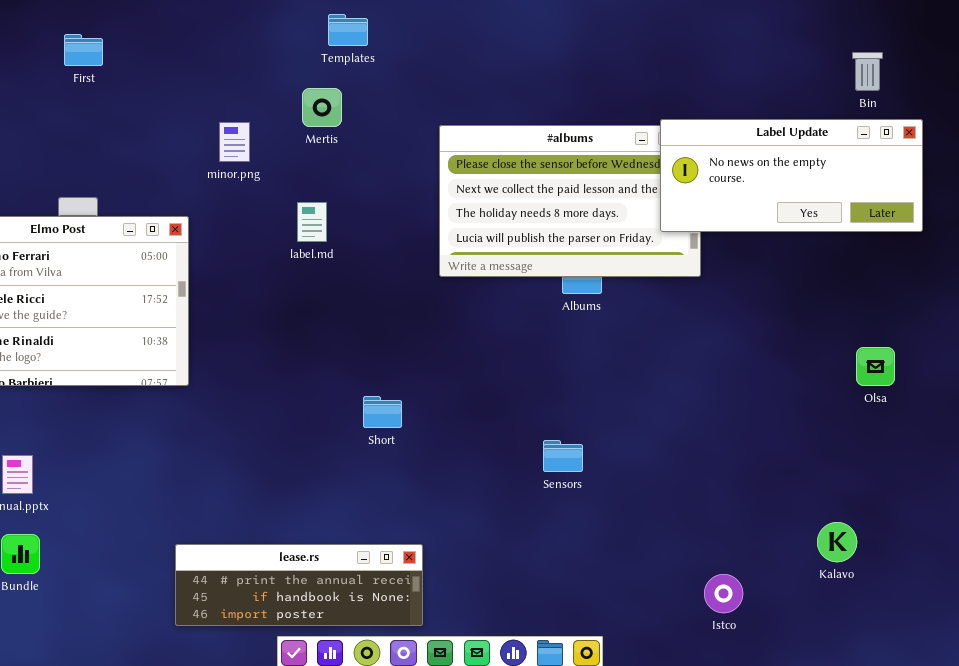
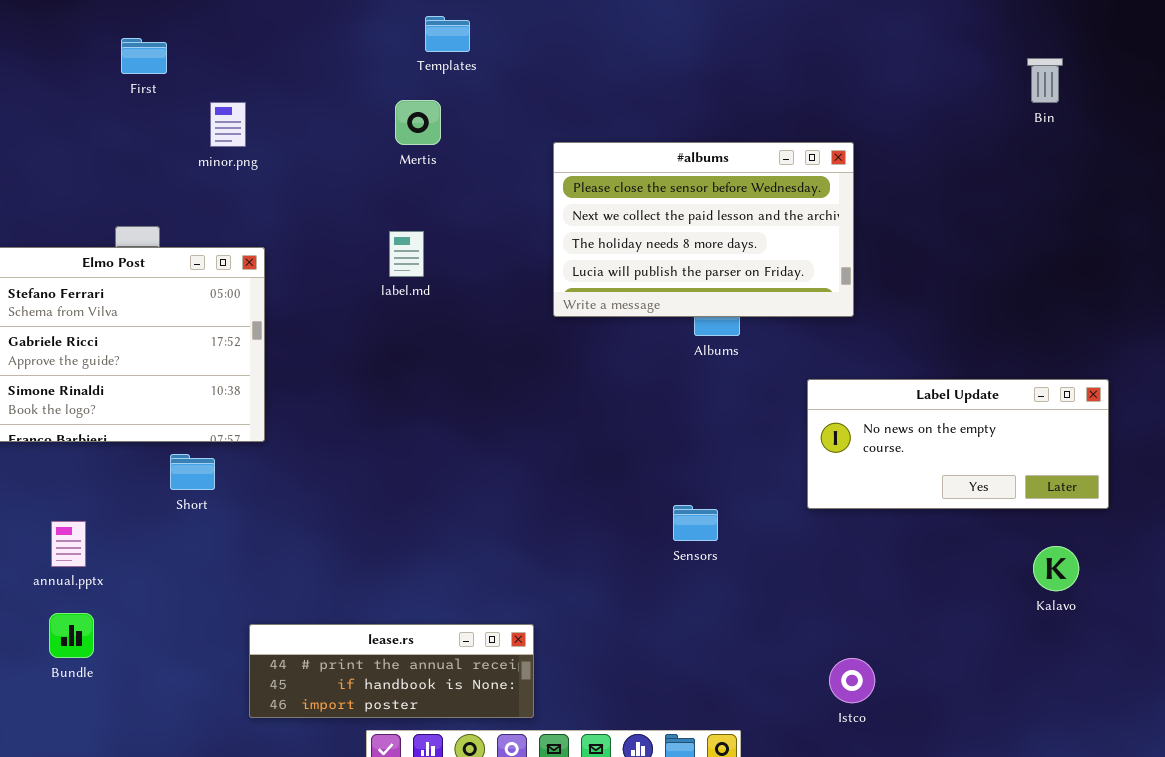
Label Update: [660,119,923,232] -> [807,379,1109,509], moved
minor.png: [219,122,250,162] -> [210,102,246,147], moved
Short: [363,396,402,428] -> [170,454,215,490], moved
Kalavo: [817,522,857,562] -> [1033,546,1079,591], moved
Istco: [704,574,743,613] -> [829,658,875,703], moved

